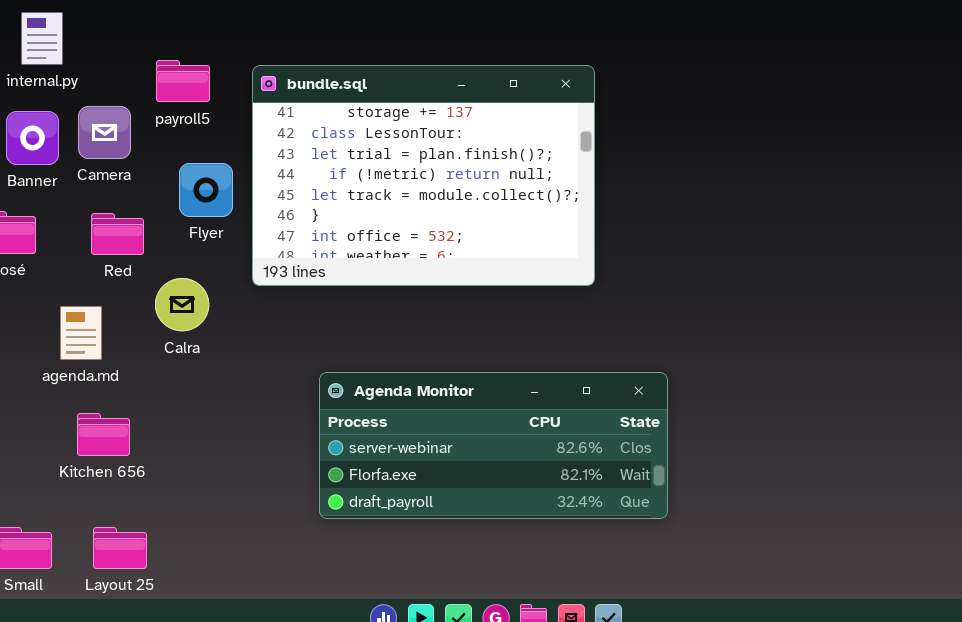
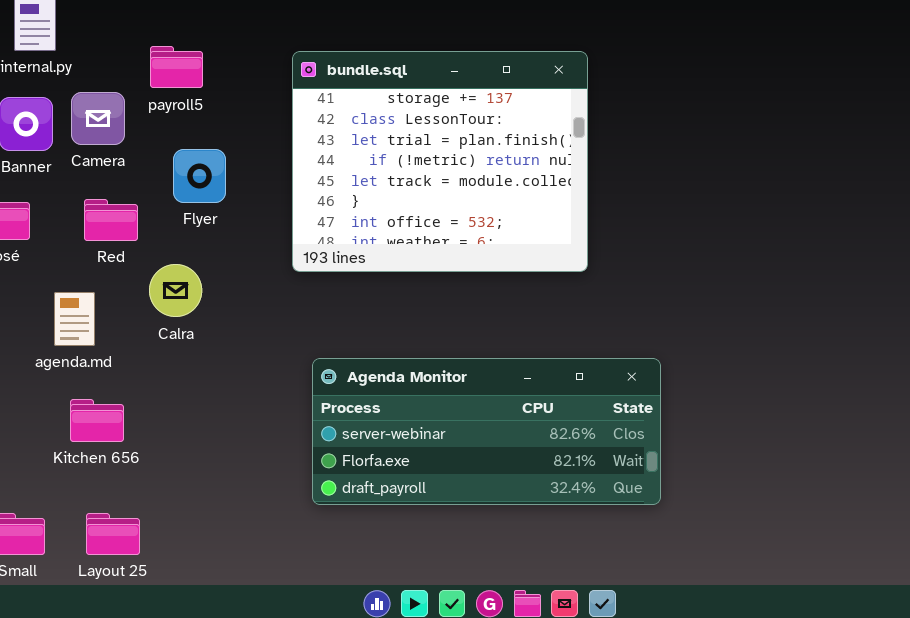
bundle.sql: [252,65,595,286] -> [292,51,588,272], resized

